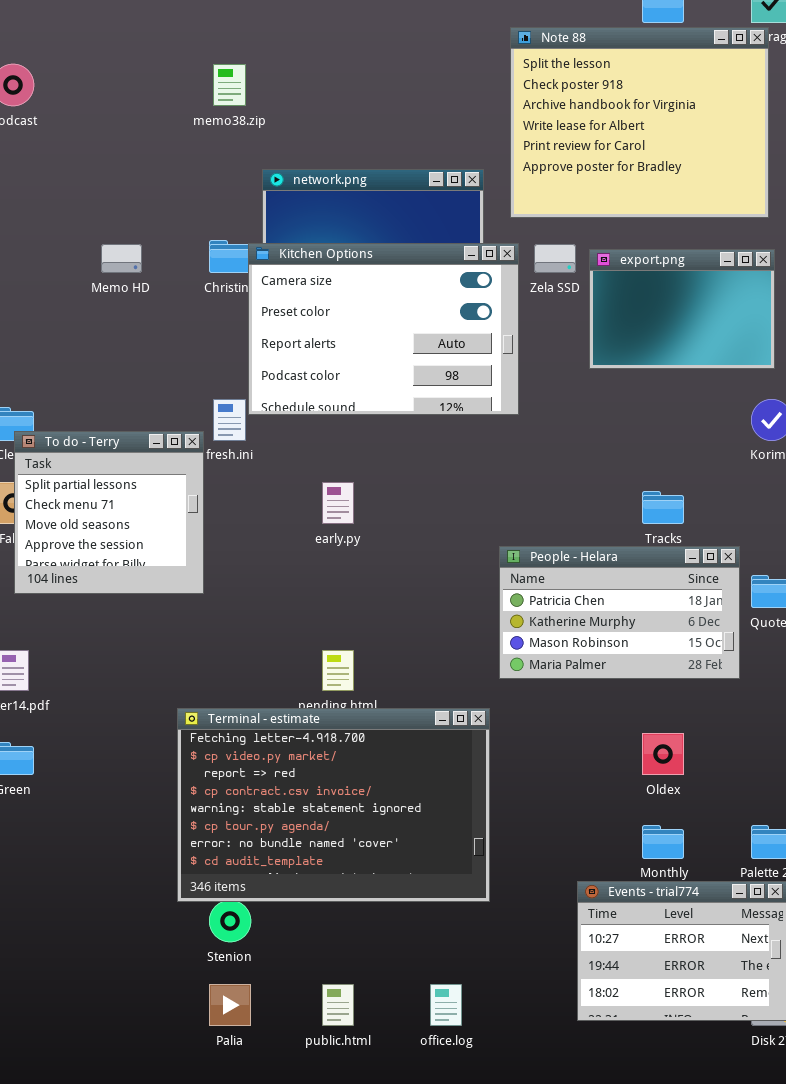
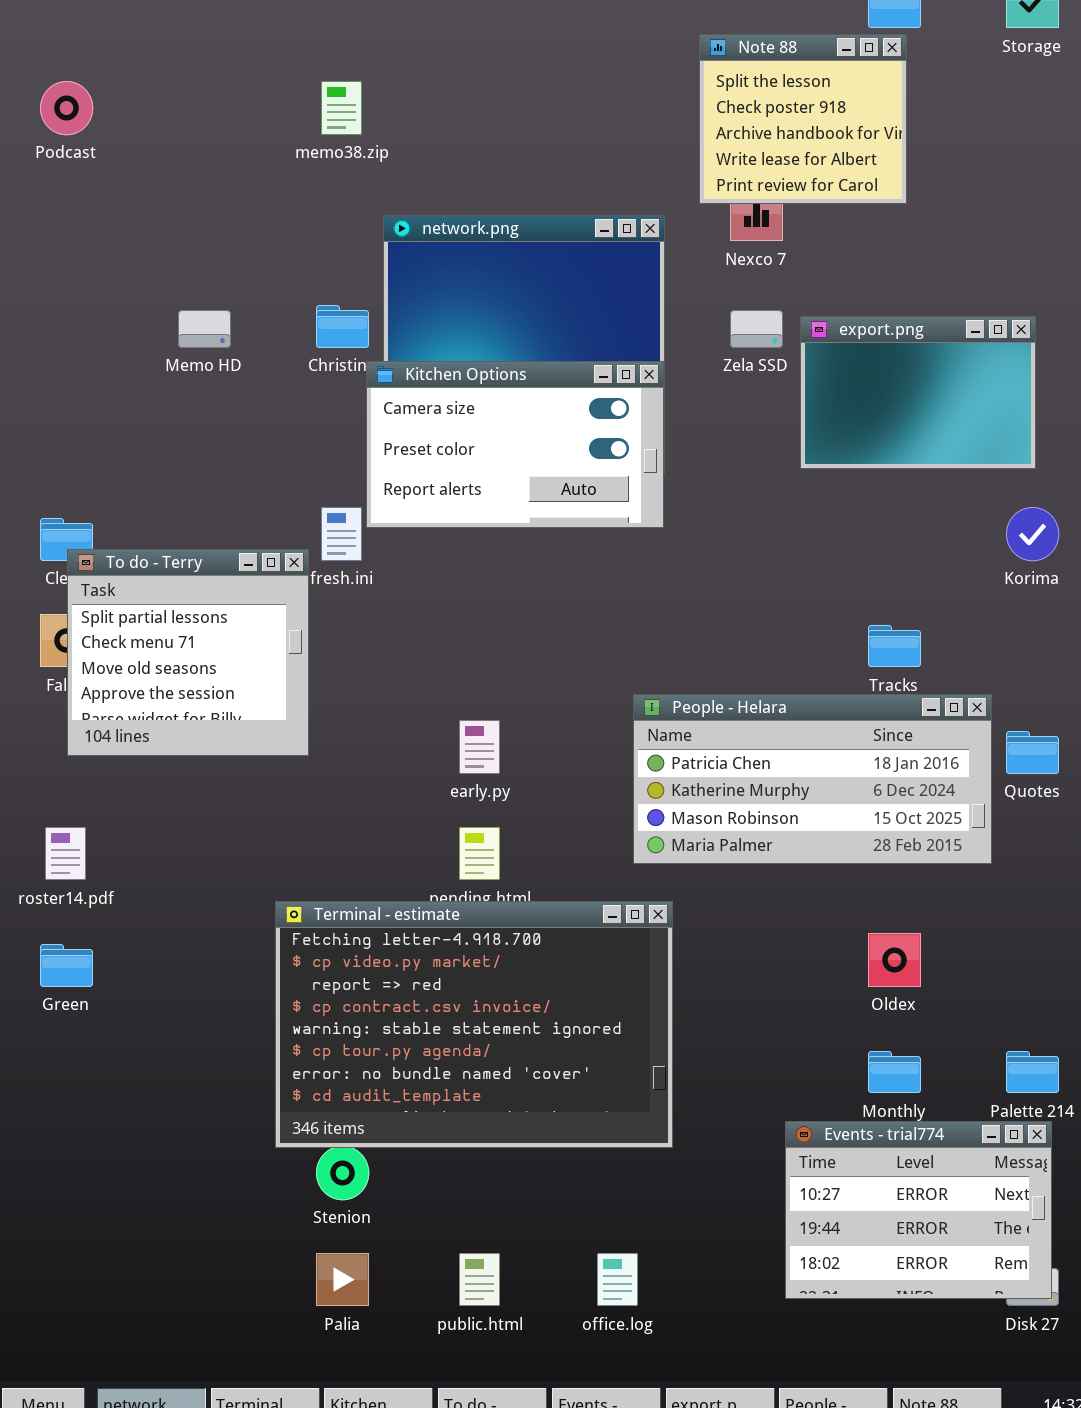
Note 88: [510,27,769,218] -> [699,34,907,204], resized
Kitchen Options: [248,243,519,415] -> [366,361,664,528], resized
early.py: [322,482,354,524] -> [459,720,500,774], moved
People - Helara: [499,546,740,679] -> [633,694,992,864], resized

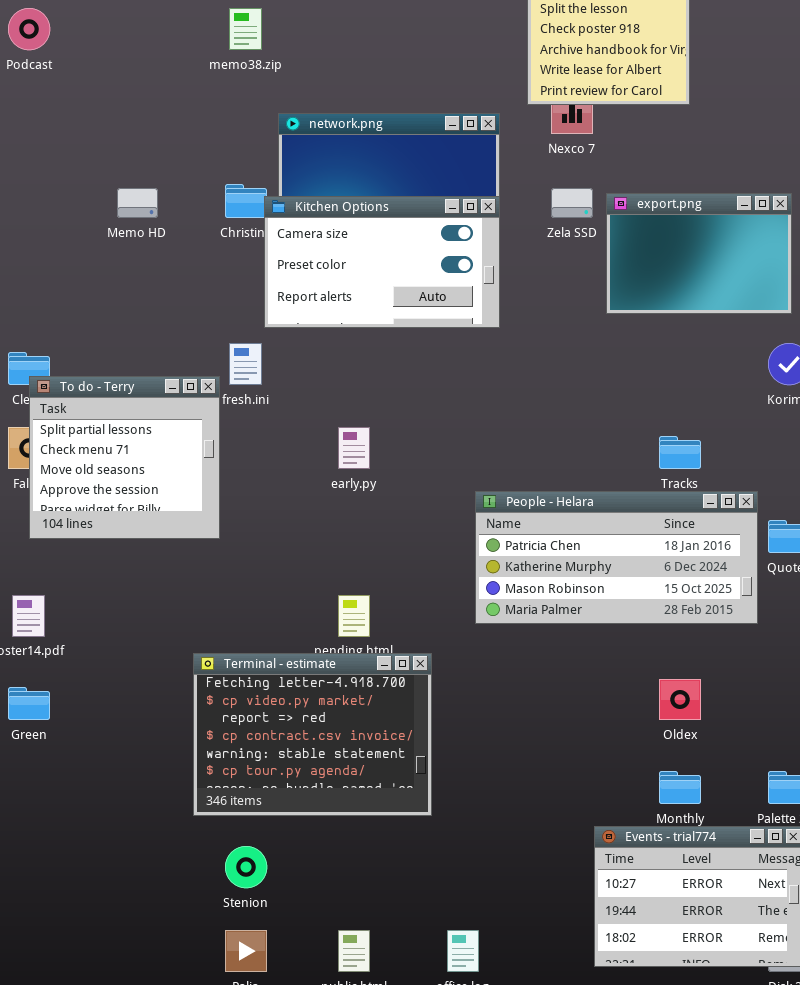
Kitchen Options: [366,361,664,528] -> [264,196,500,328], moved
early.py: [459,720,500,774] -> [338,427,370,469], moved
Terminal - estimate: [275,901,673,1148] -> [193,653,432,816], resized

